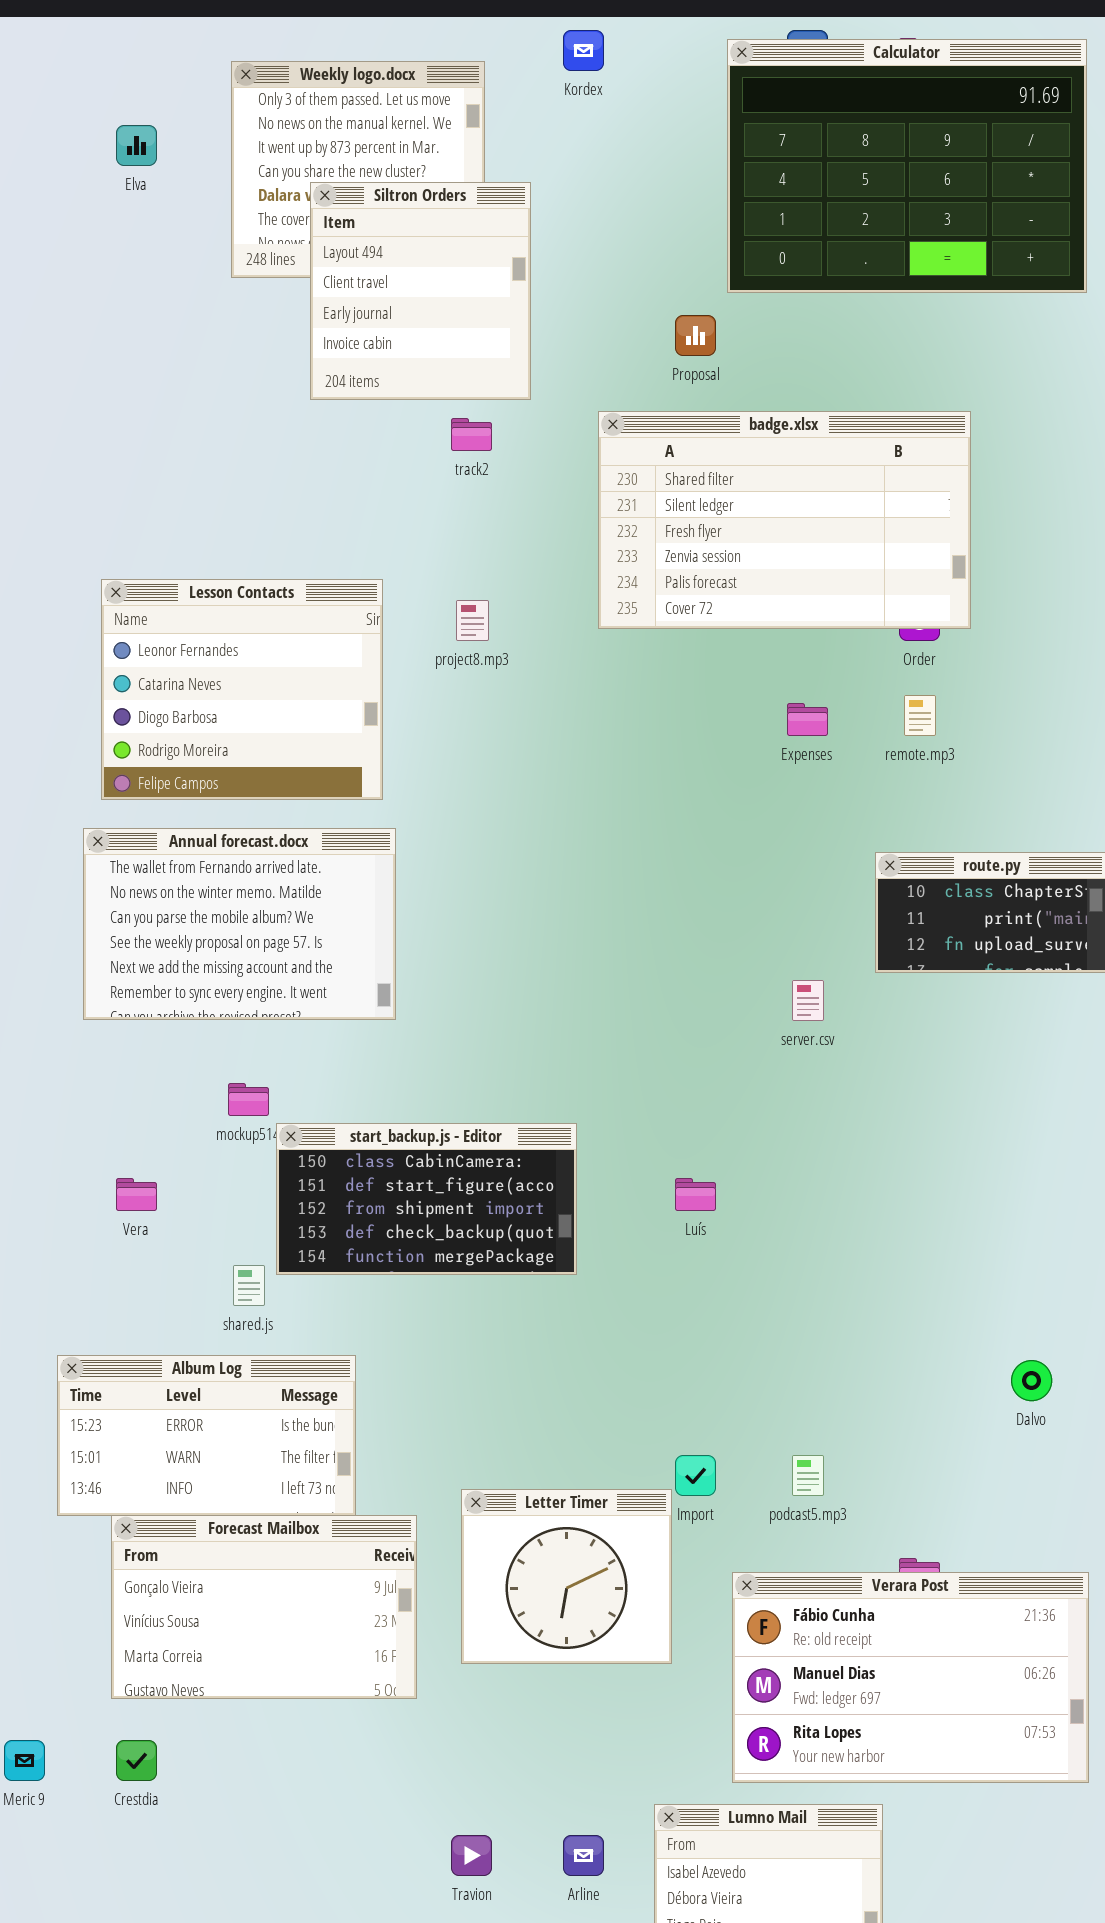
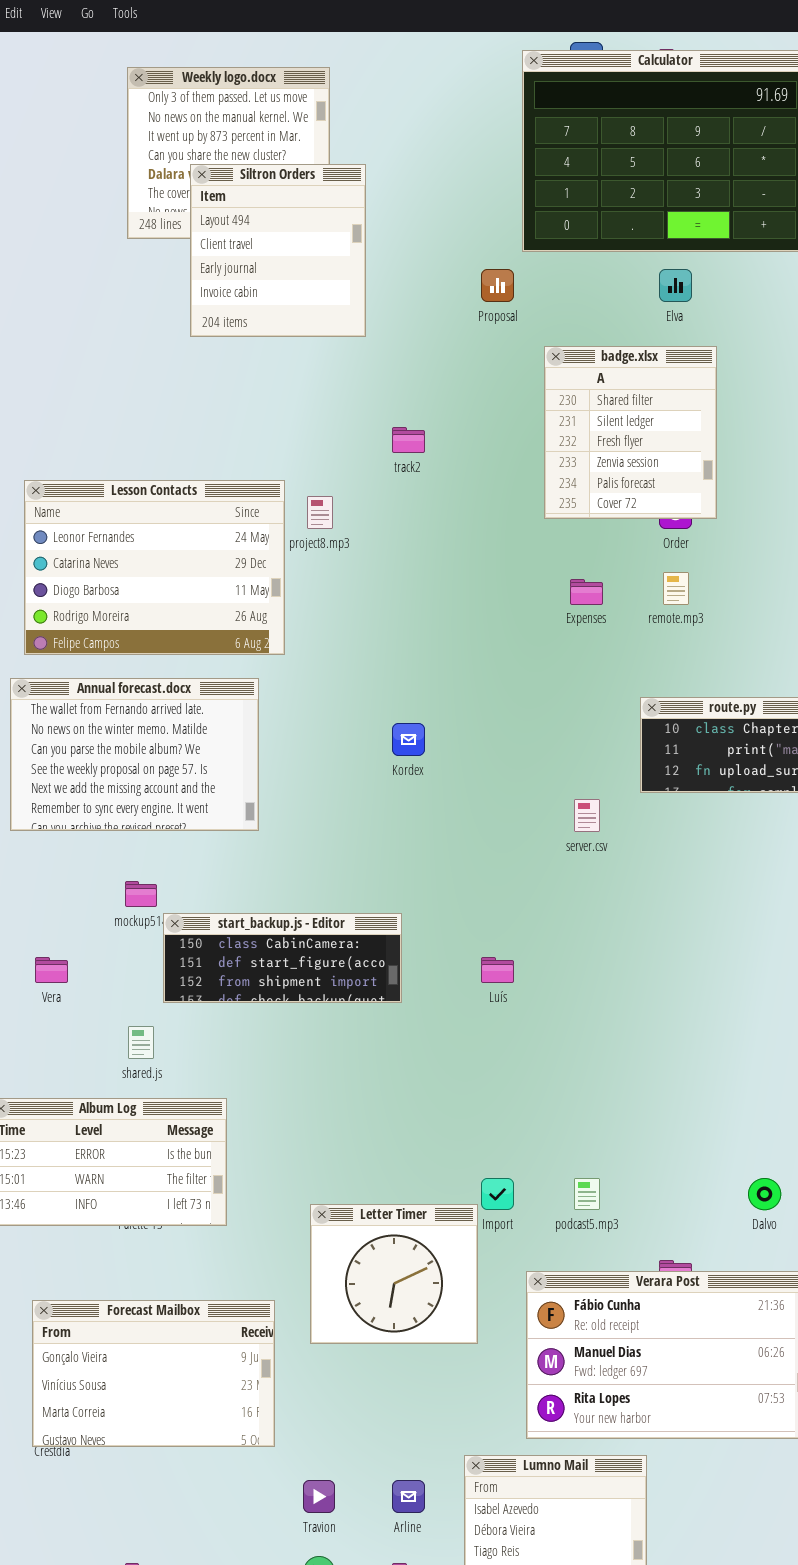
Kordex: [563,30,604,71] -> [392,723,425,756], moved
Elva: [116,125,157,166] -> [659,269,692,302], moved
badge.xlsx: [598,411,971,629] -> [544,346,717,519], resized
track2: [451,418,492,451] -> [392,427,425,453], moved
Lesson Contacts: [101,579,383,800] -> [24,480,285,655], resized
start_backup.js - Editor: [276,1123,577,1275] -> [163,913,402,1003], resized
Dalvo: [1011,1360,1052,1401] -> [748,1178,781,1210], moved
Forecast Mailbox: [111,1515,417,1699] -> [32,1300,275,1447], moved

